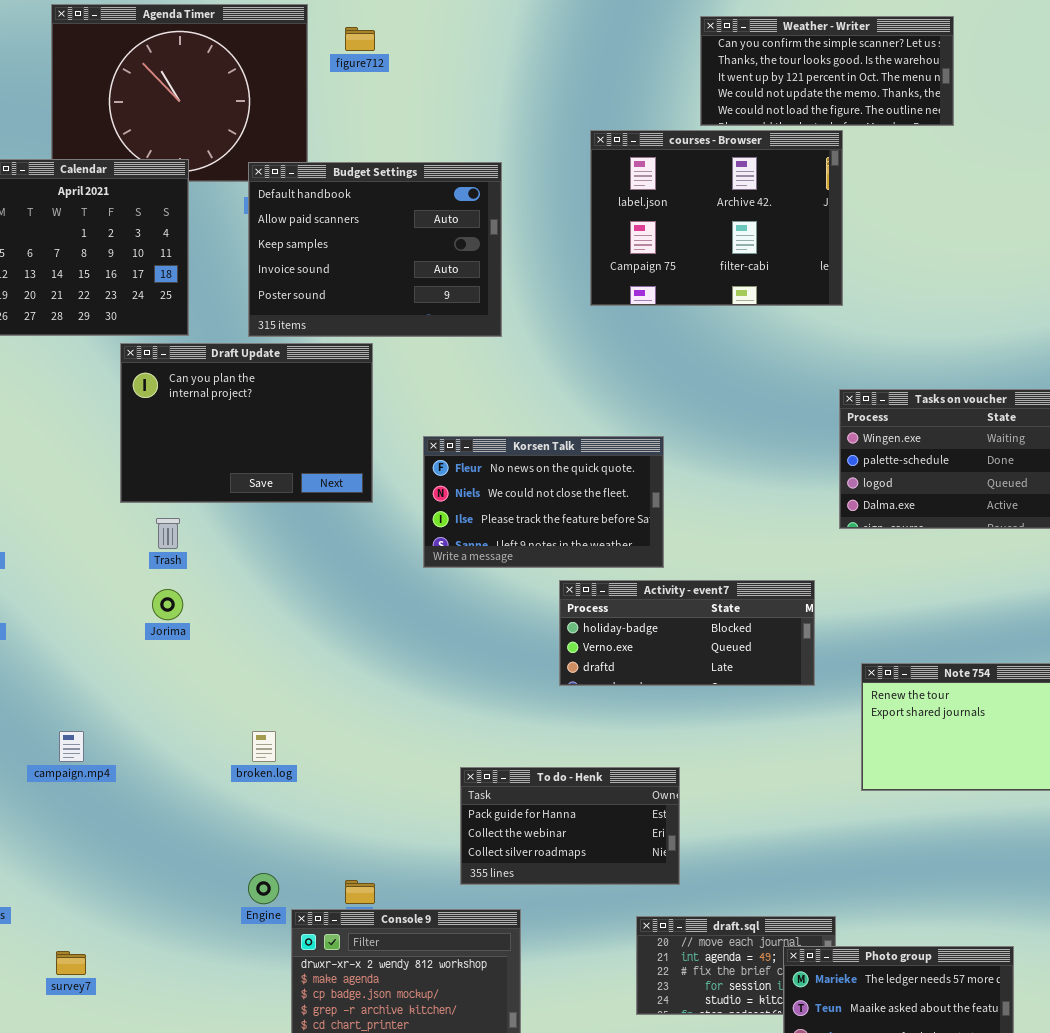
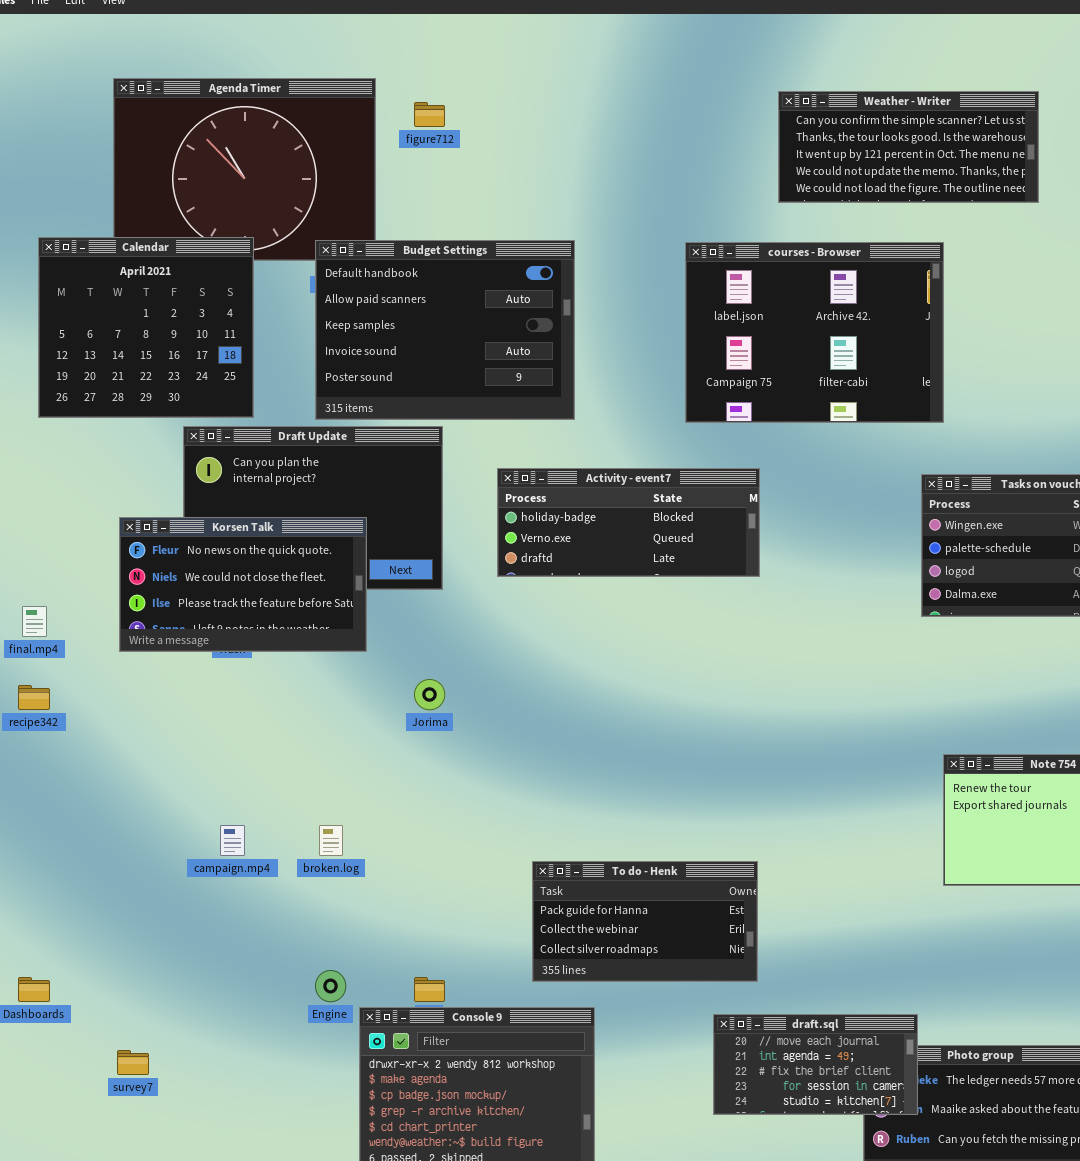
courses - Browser: [590,130,843,306] -> [685,242,944,423], moved
Korsen Talk: [423,436,664,568] -> [119,517,367,652], moved
Activity - event7: [559,580,815,686] -> [497,468,760,577], moved
Jorima: [152,589,183,620] -> [414,679,445,710], moved
campaign.mp4: [59,731,84,762] -> [220,825,245,856], moved
draft.sql: [636,916,836,1015] -> [713,1014,918,1115], raised

